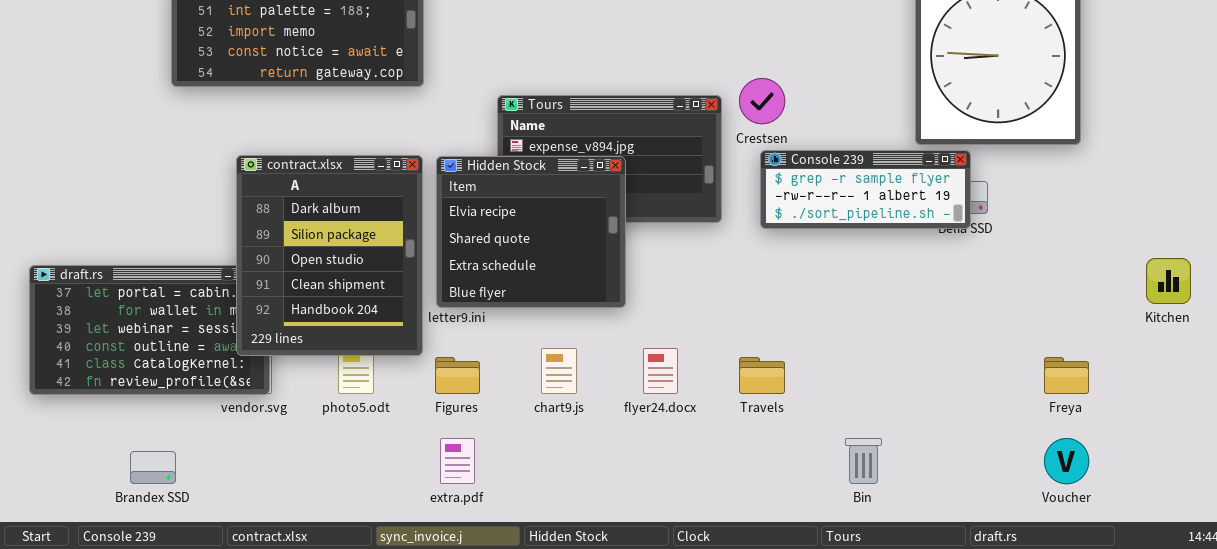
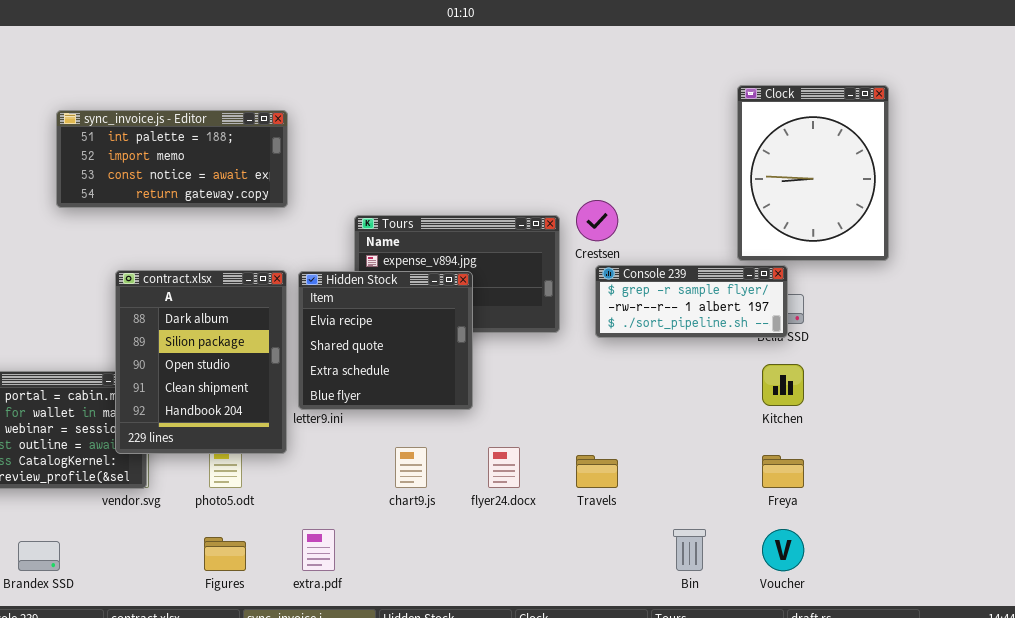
Kitchen: [1146,258,1191,304] -> [762,364,804,406], moved
Figures: [435,357,480,394] -> [204,537,246,571], moved
Freya: [1044,357,1089,394] -> [762,455,804,488], moved
Voucher: [1044,438,1089,484] -> [762,529,804,571], moved

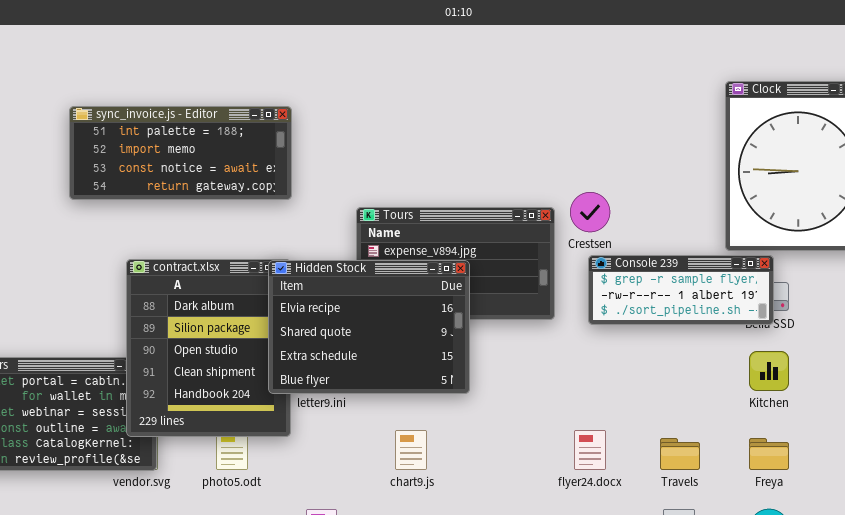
Hidden Stock: [298,271,473,410] -> [268,260,470,394], resized
flyer24.docx: [488,447,520,488] -> [574,430,606,470], moved
Travels: [576,455,618,488] -> [660,438,700,470], moved

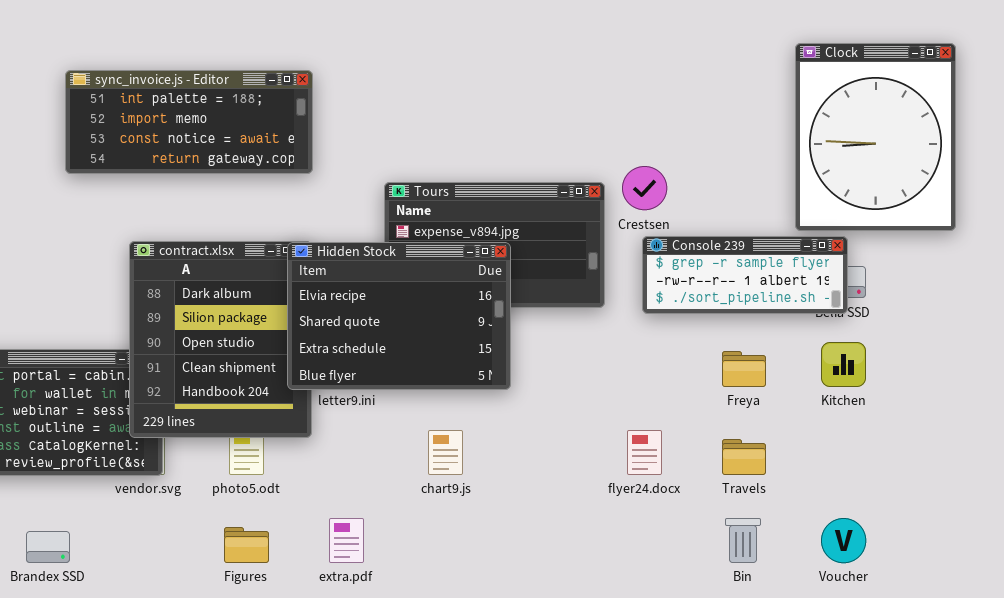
Freya: [749,438,789,470] -> [722,351,766,387], moved

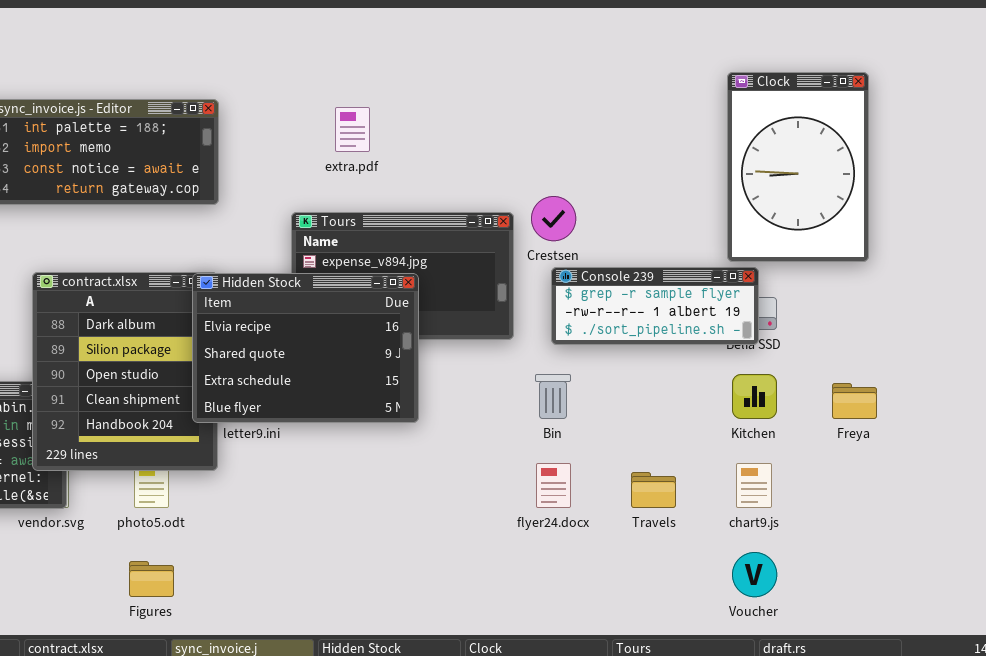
Clock: [795,43,956,231] -> [727,72,869,262], resized
Freya: [722,351,766,387] -> [832,383,877,419], moved
chart9.js: [428,430,463,475] -> [736,463,772,508], moved
extra.pdf: [329,518,364,563] -> [335,107,370,152], moved
Bin: [725,518,761,563] -> [535,374,571,419], moved

